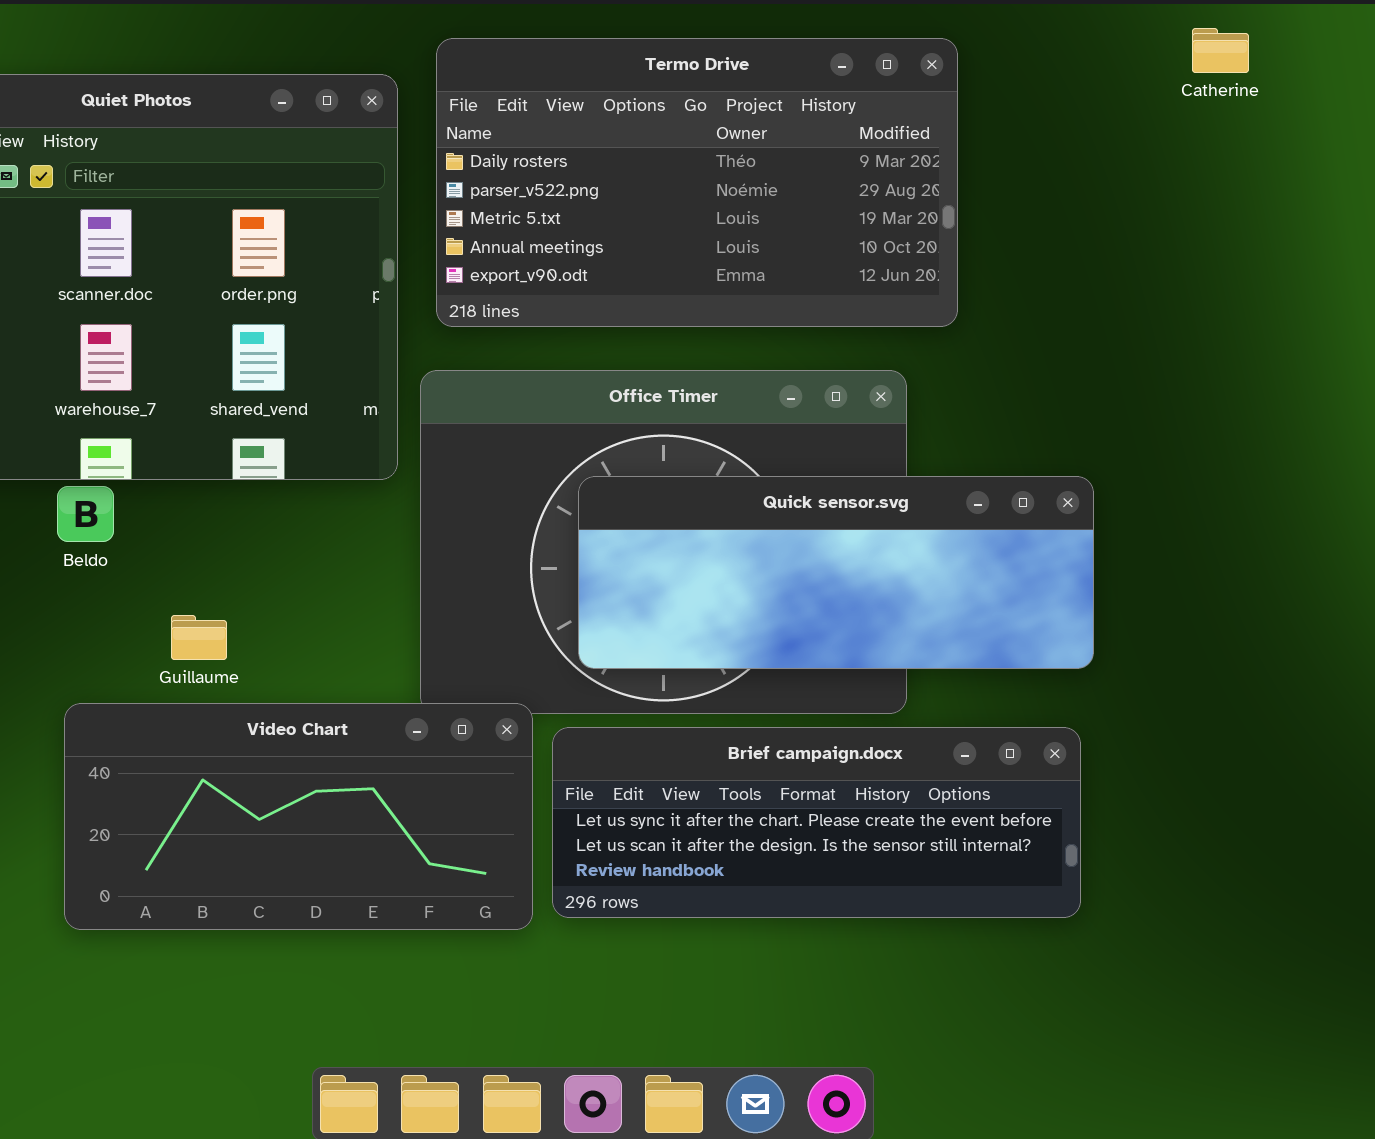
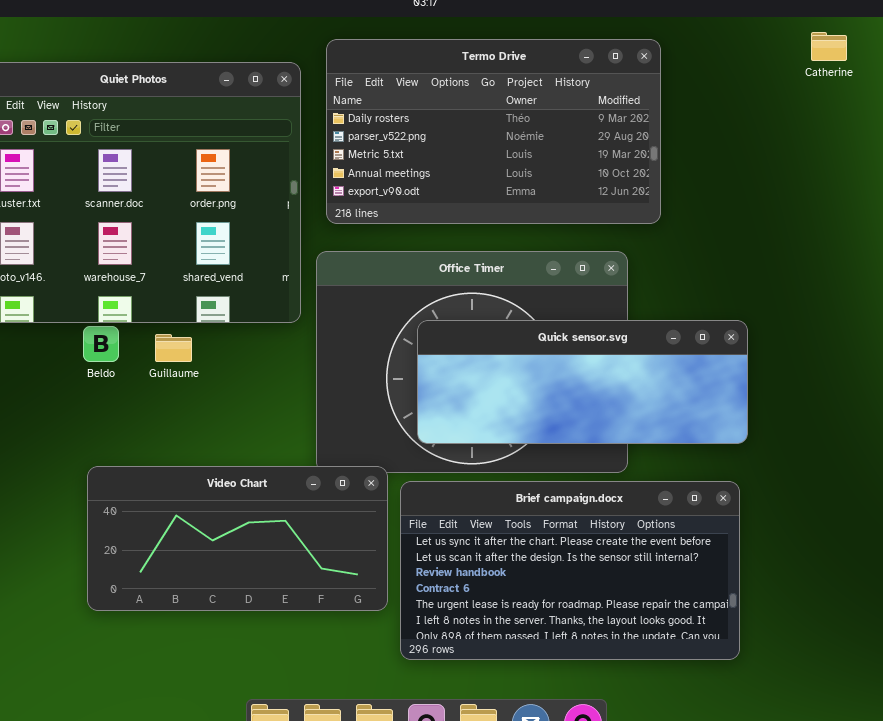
Guillaume: [171,615,227,660] -> [155,334,192,362], moved
Brief campaign.docx: [552,727,1081,918] -> [400,481,740,660], resized

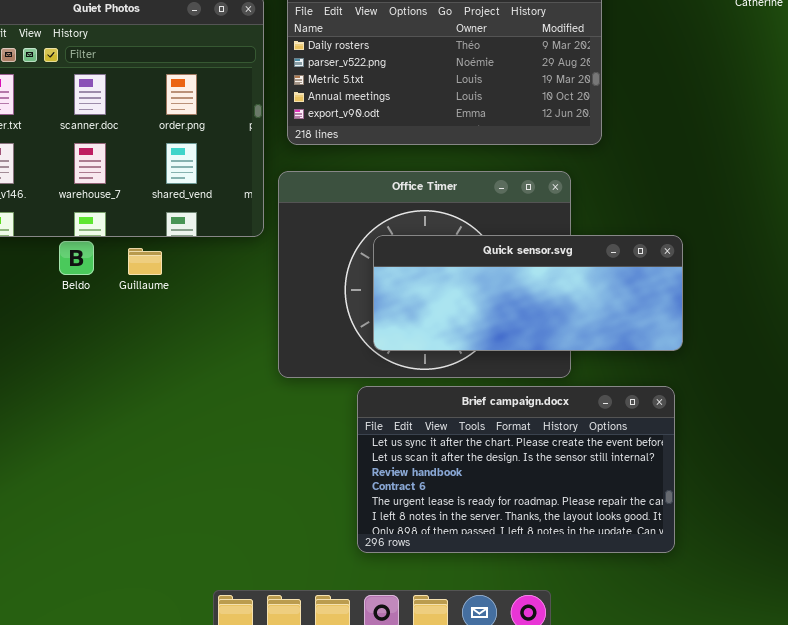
Video Chart: [87,466,388,611] -> none, closed

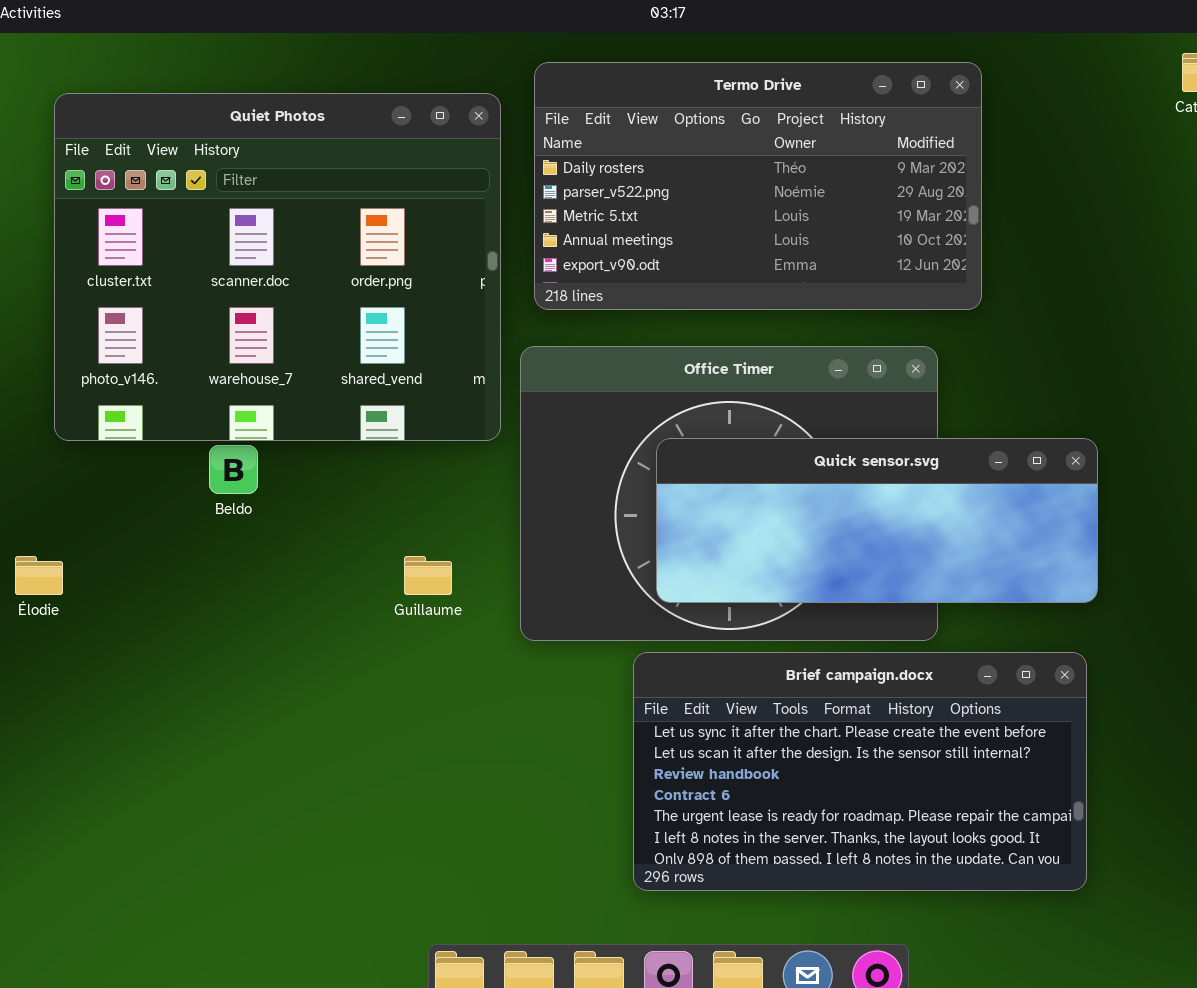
Guillaume: [128,248,162,275] -> [404,556,452,595], moved

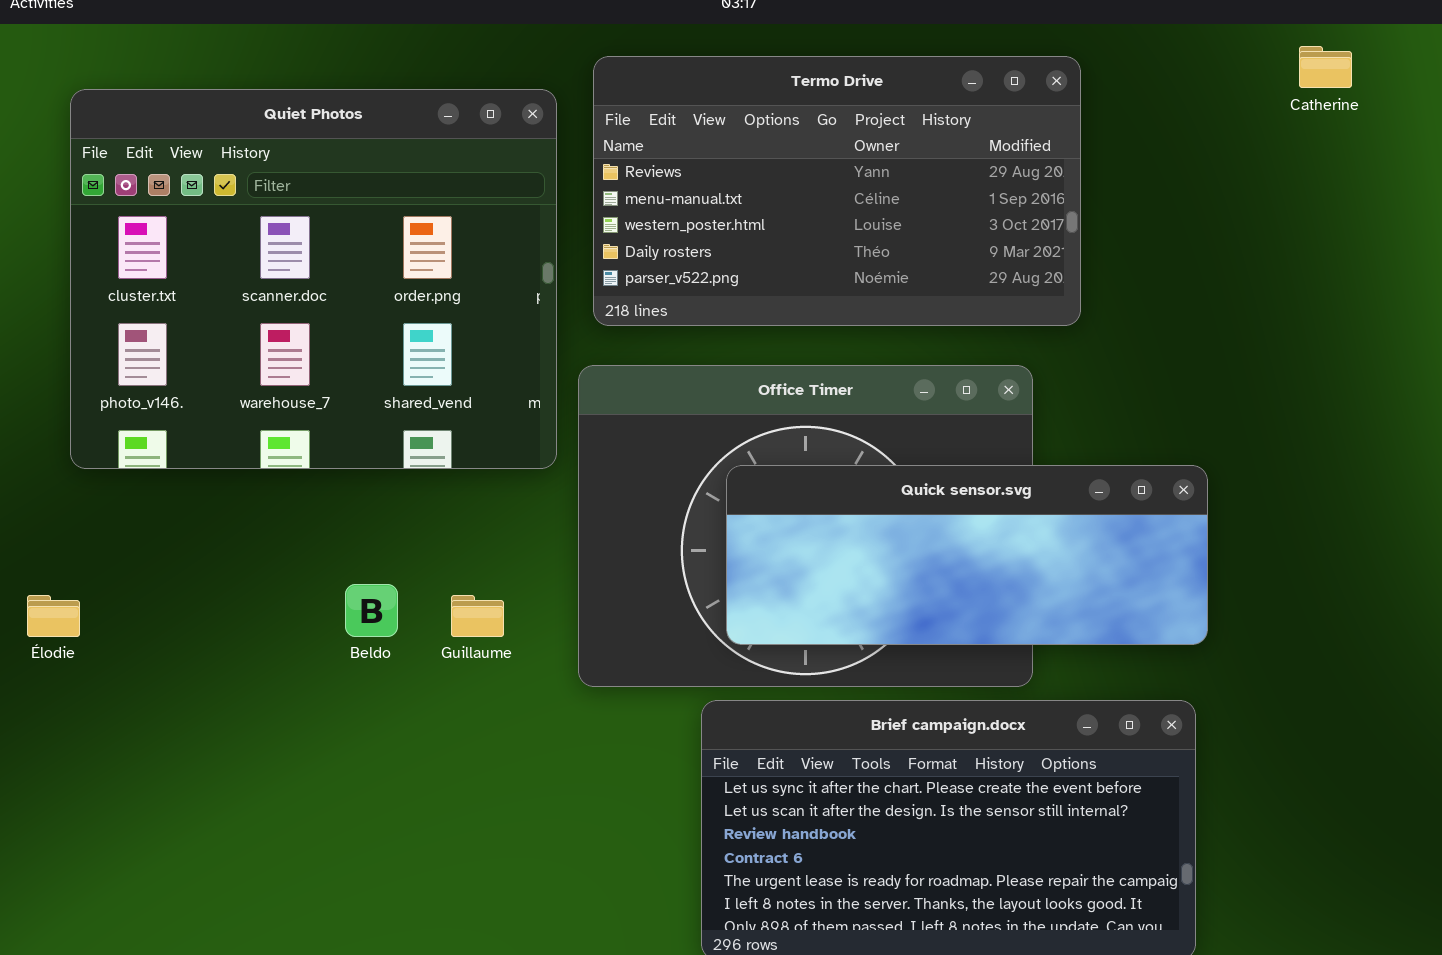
Termo Drive: [534,62,982,310] -> [593,56,1081,326], scrolled up 3 rows
Beldo: [209,445,258,494] -> [345,584,398,637], moved

